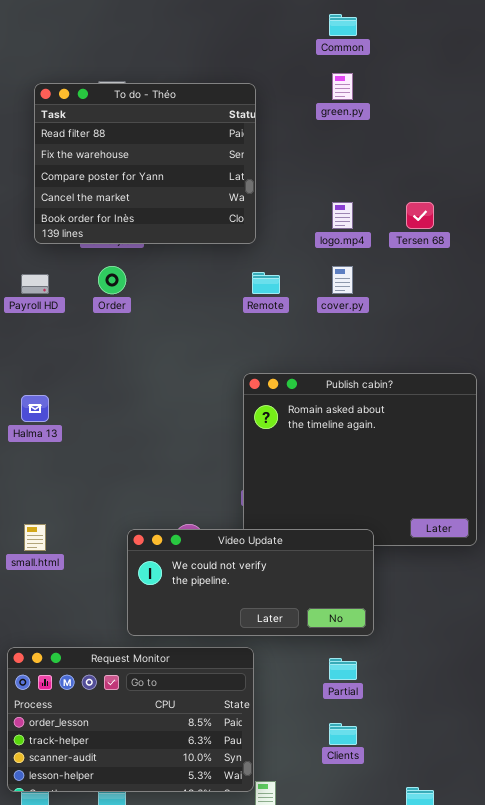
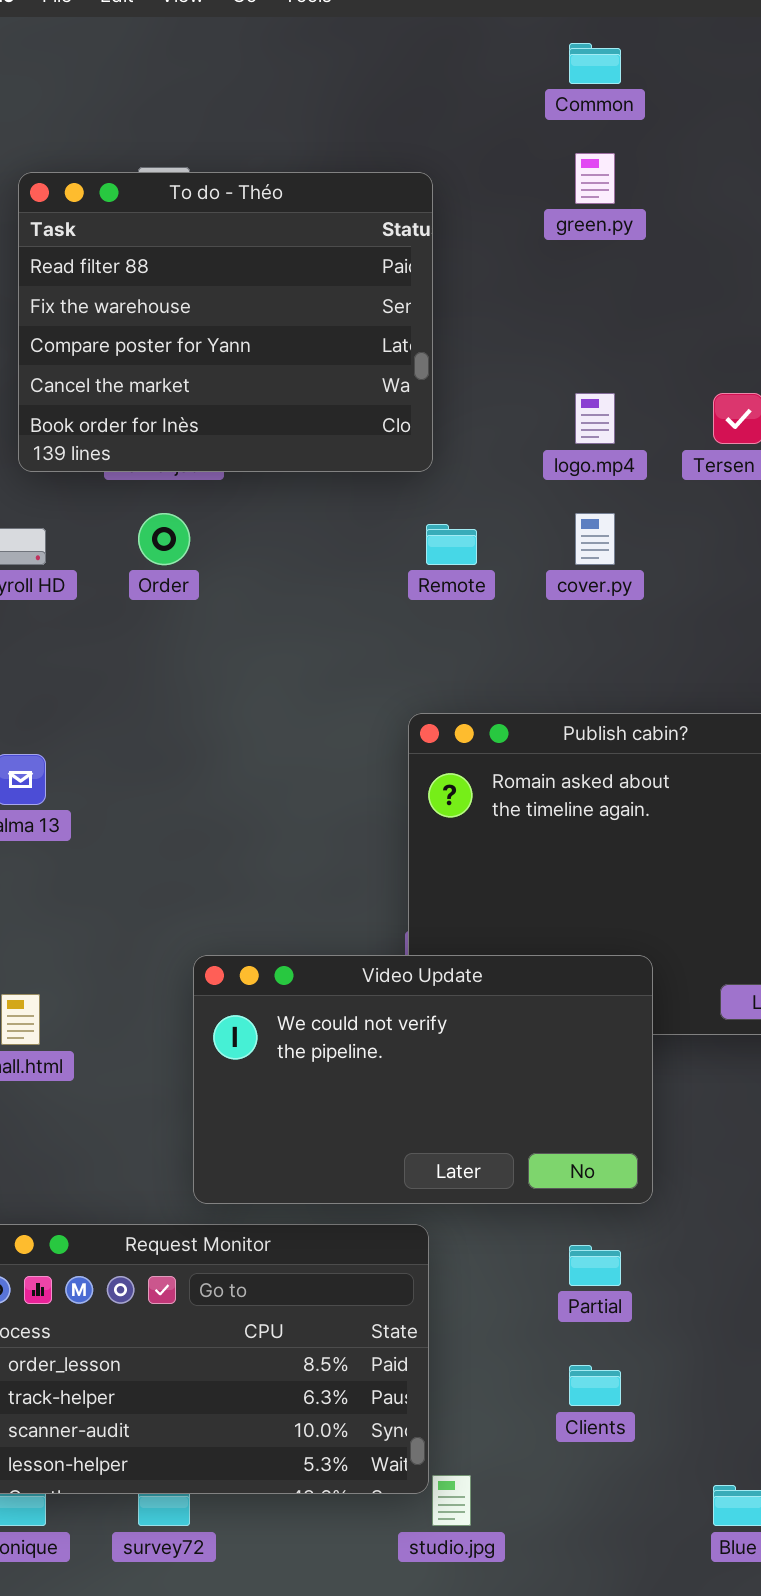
Video Update: [127,529,374,636] -> [193,955,653,1204], resized

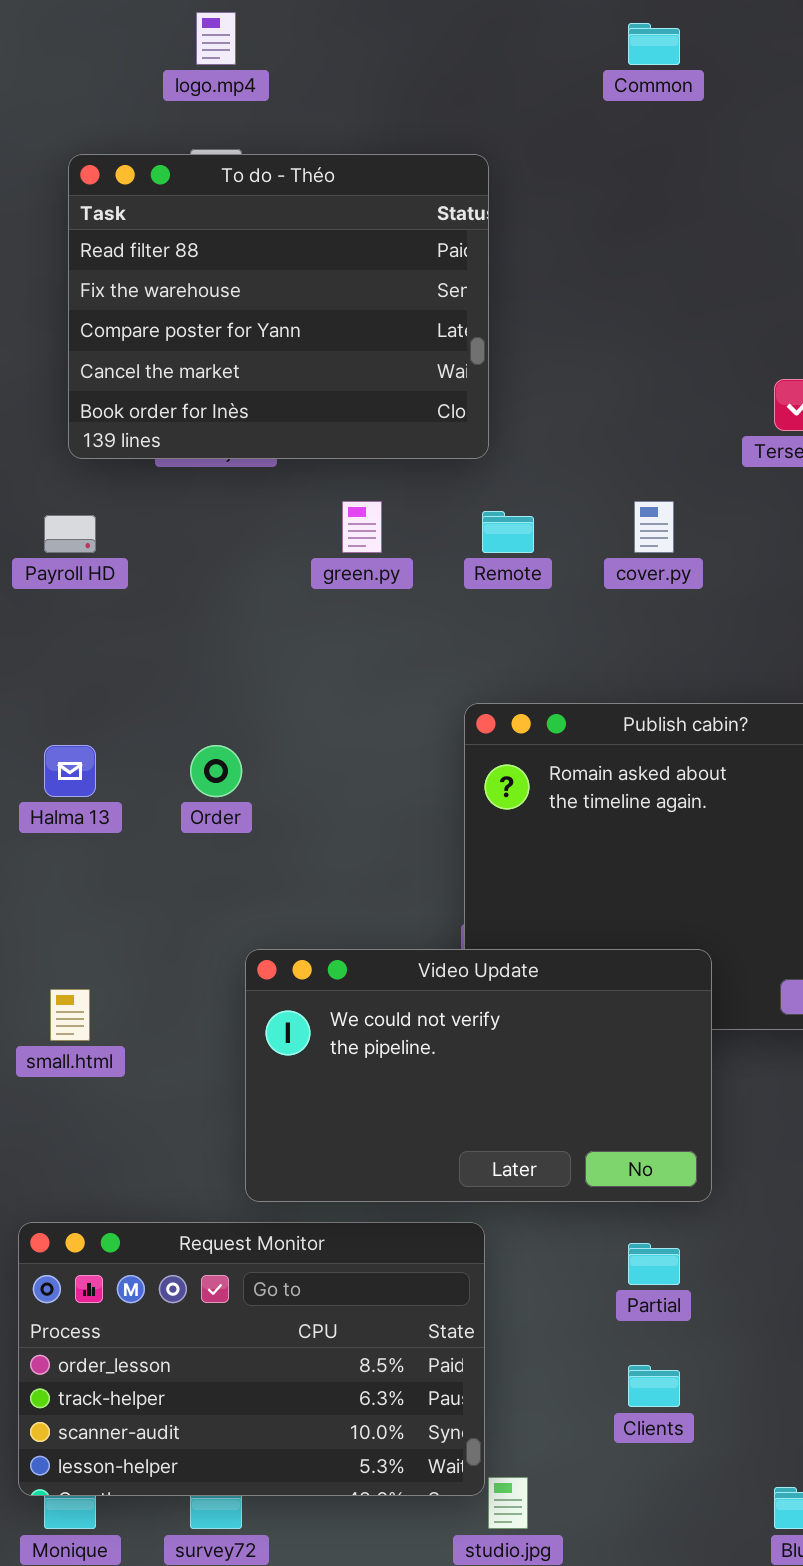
green.py: [575,153,615,204] -> [342,501,382,553], moved
logo.mp4: [575,393,615,444] -> [196,12,236,65], moved
Order: [138,513,190,565] -> [190,745,242,797], moved

